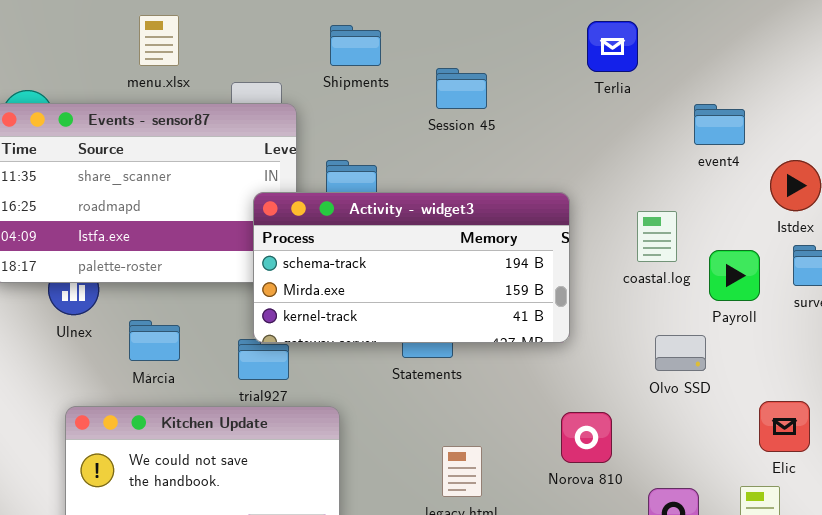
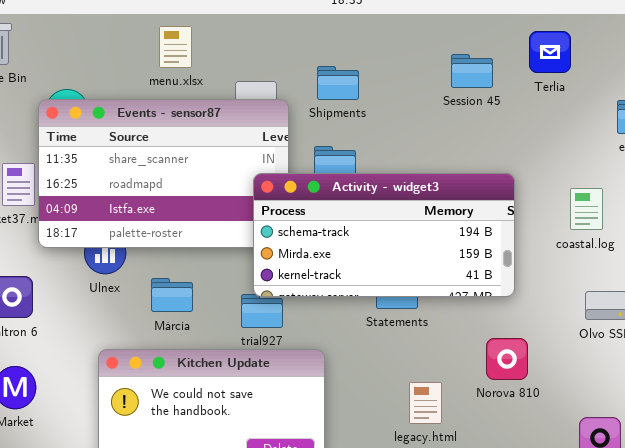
Shipments: [330,25,381,66] -> [317,66,359,100], moved
Session 45: [436,68,487,109] -> [451,54,493,88], moved
Norova 810: [561,412,612,463] -> [486,338,528,380], moved

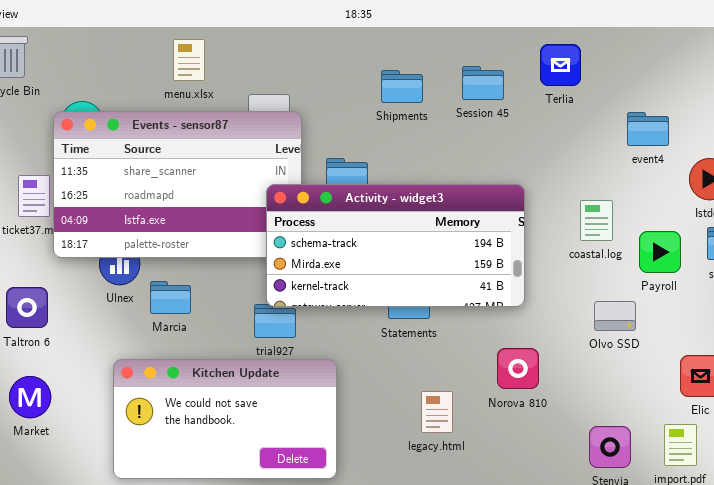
Shipments: [317,66,359,100] -> [381,70,423,103], moved
Márcia: [151,278,193,312] -> [150,281,191,314], moved

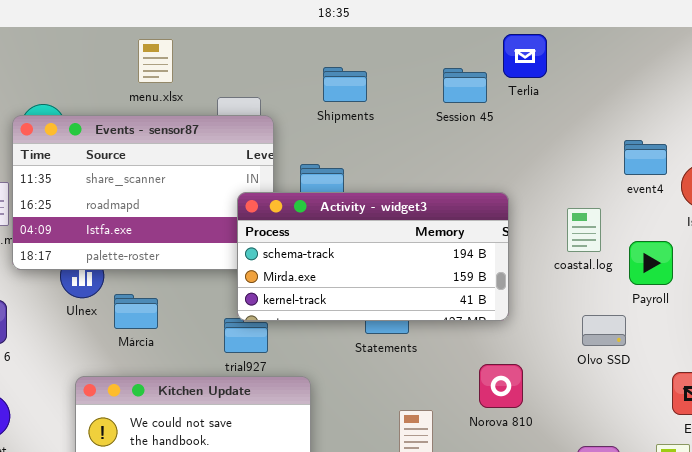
Terlia: [540,44,581,86] -> [503,34,547,78], moved
Shipments: [381,70,423,103] -> [323,67,367,102], moved
event4: [627,112,669,146] -> [624,140,667,175], moved

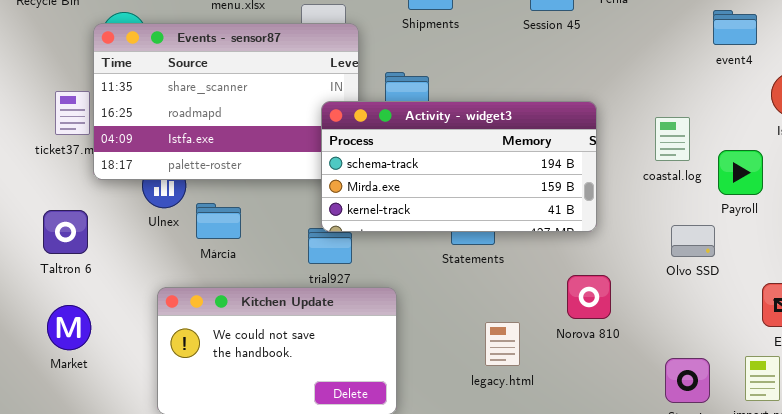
event4: [624,140,667,175] -> [713,10,757,45], moved

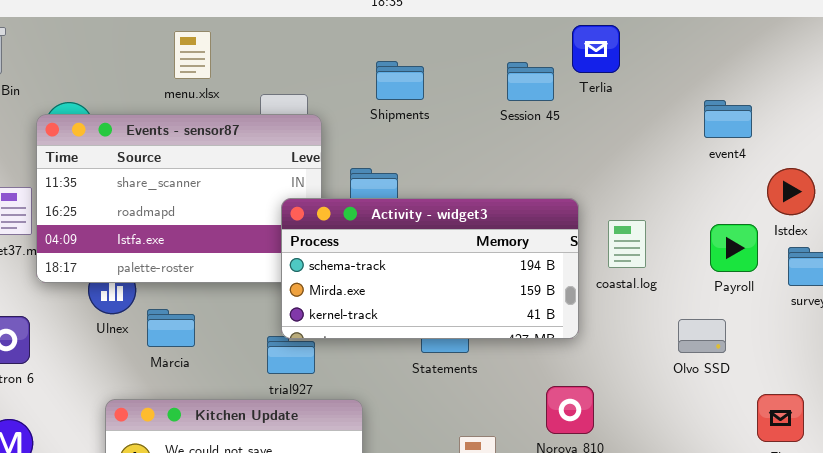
coastal.log: [655,117,690,161] -> [608,220,646,268], moved
Payroll: [718,150,763,195] -> [710,224,758,272], moved
Olvo SSD: [671,225,715,257] -> [678,319,726,353], moved

